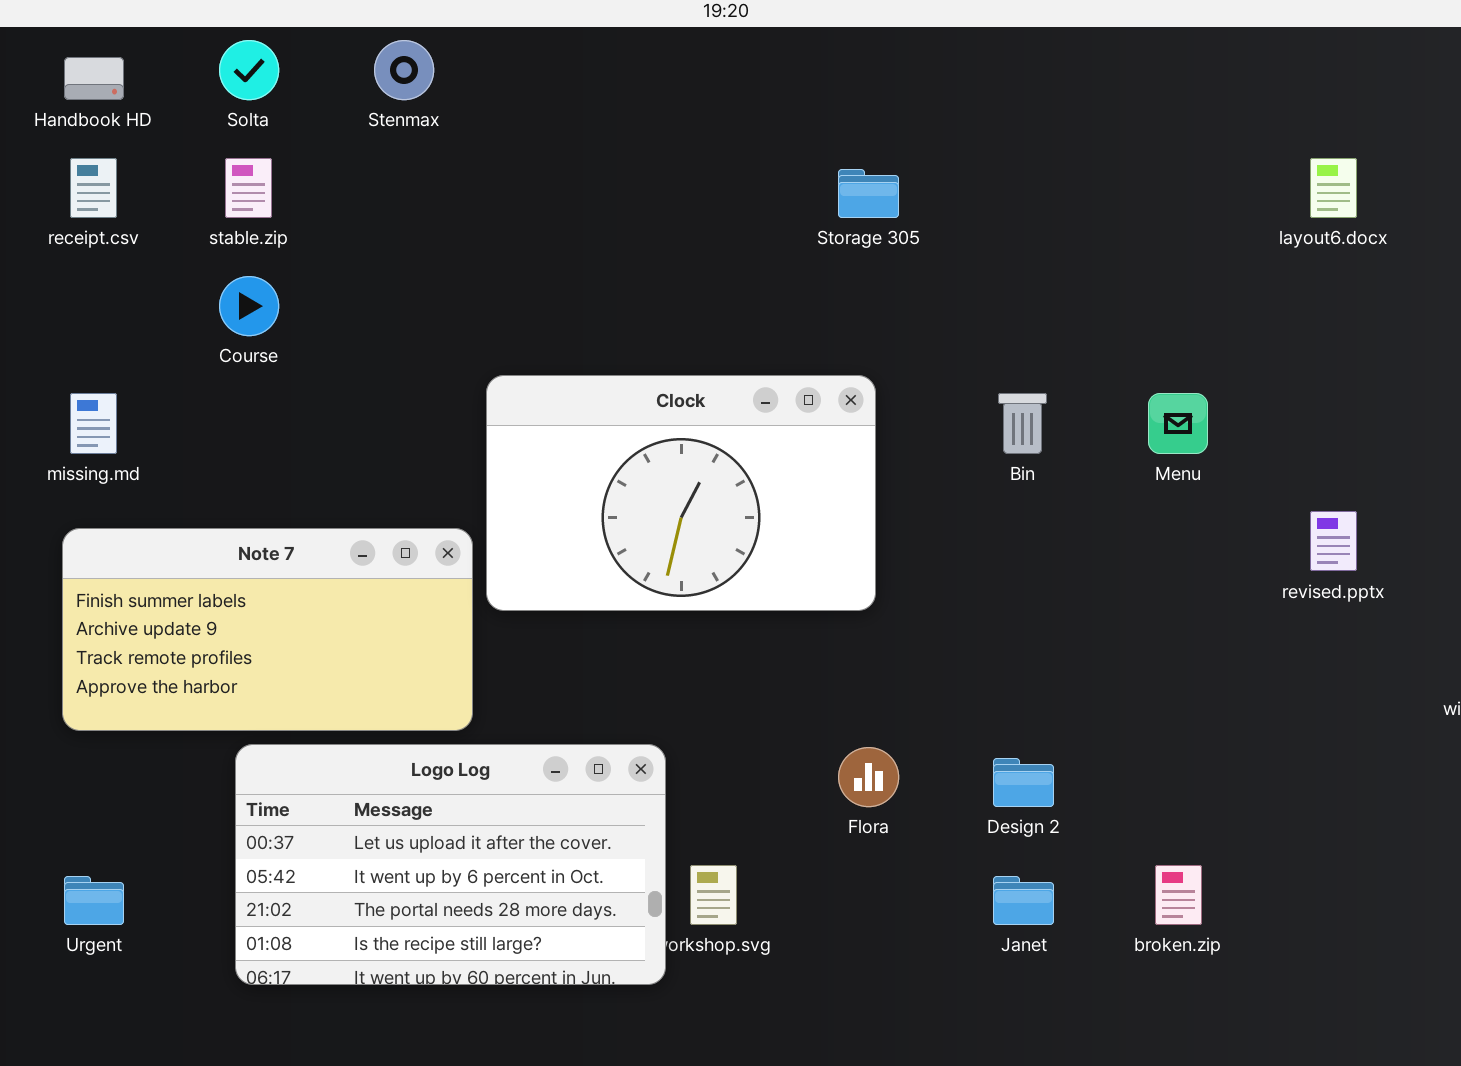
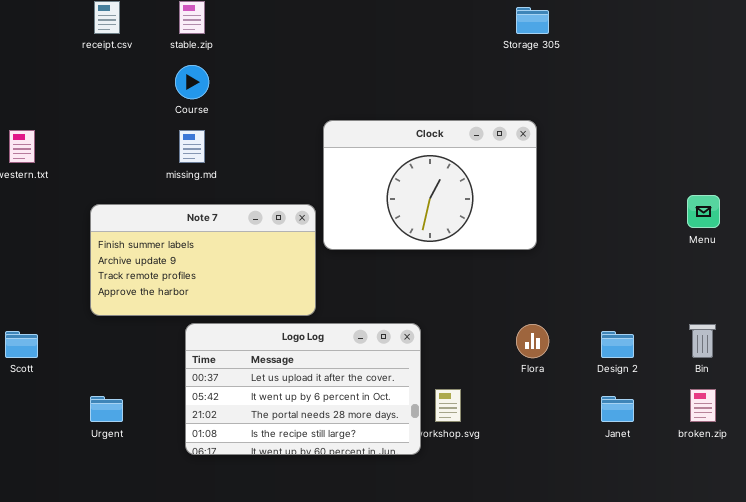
missing.md: [70,393,117,454] -> [179,130,205,163], moved
Bin: [998,393,1047,454] -> [689,324,716,358], moved
Menu: [1148,393,1208,454] -> [687,195,720,228], moved

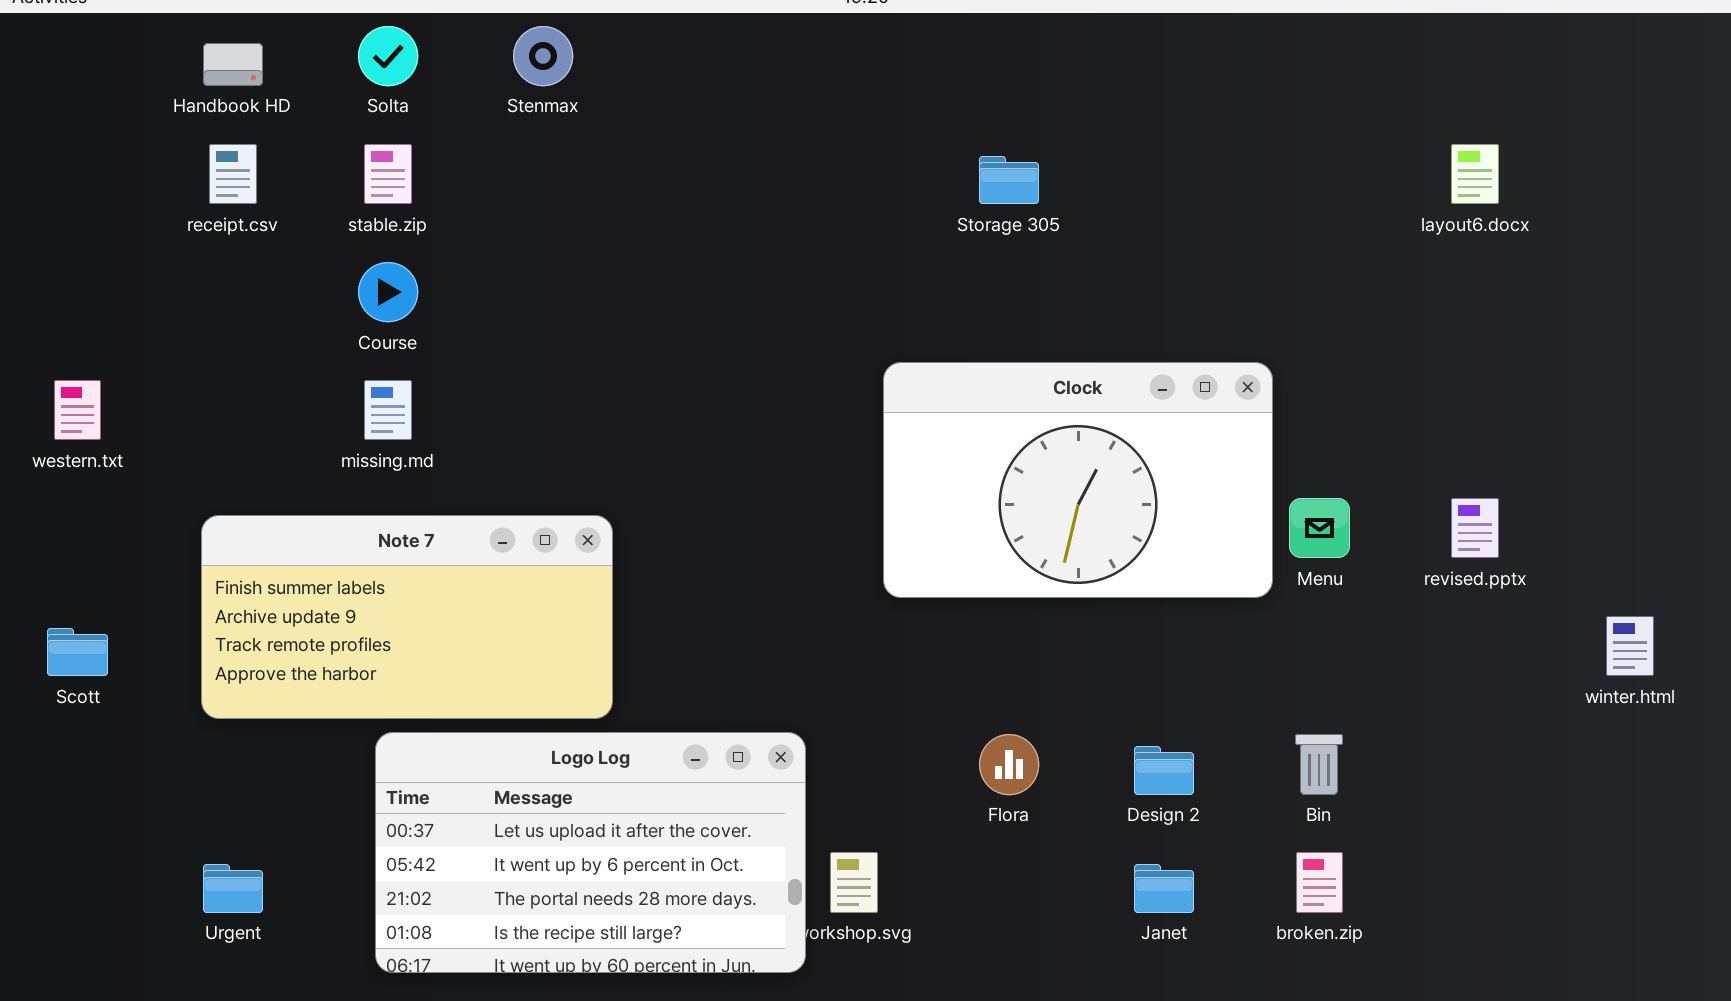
Clock: [323,120,537,250] -> [883,362,1273,598], moved
Scott: [5,331,38,358] -> [47,628,108,676], moved

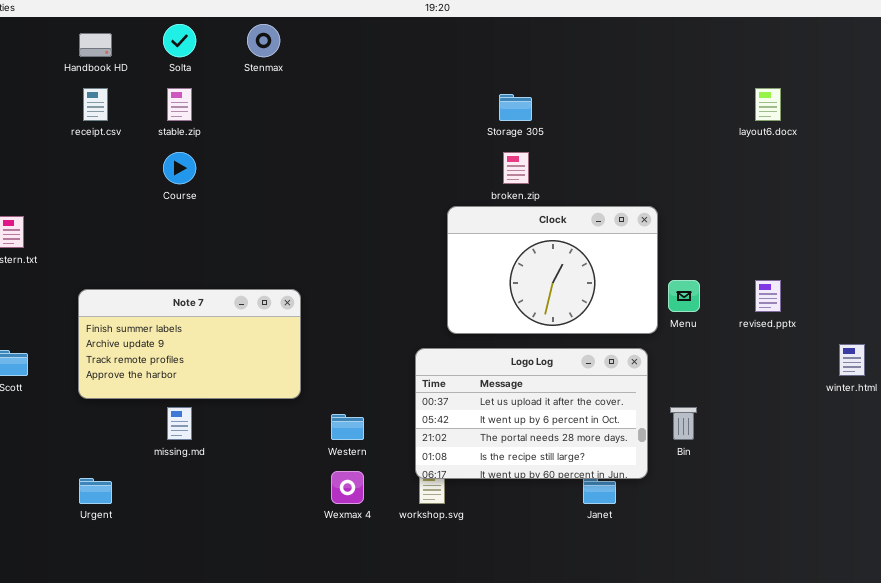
missing.md: [364,380,412,440] -> [167,407,192,440], moved
Logo Log: [375,732,806,973] -> [415,348,648,479], moved
broken.zip: [1296,852,1343,913] -> [503,152,529,184], moved

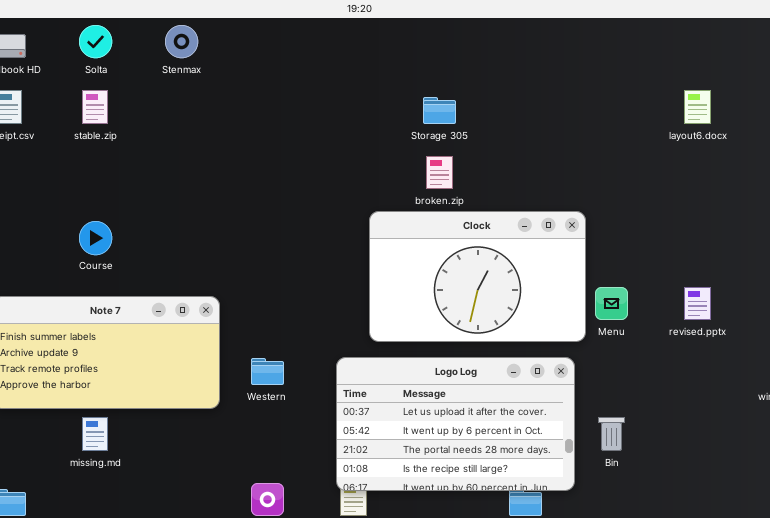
Course: [163,152,196,184] -> [79,221,112,255], moved
Western: [331,414,364,440] -> [251,358,284,385], moved

